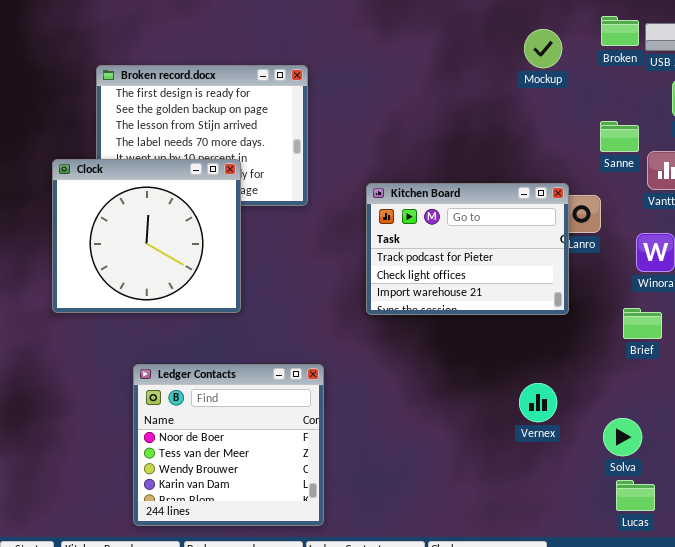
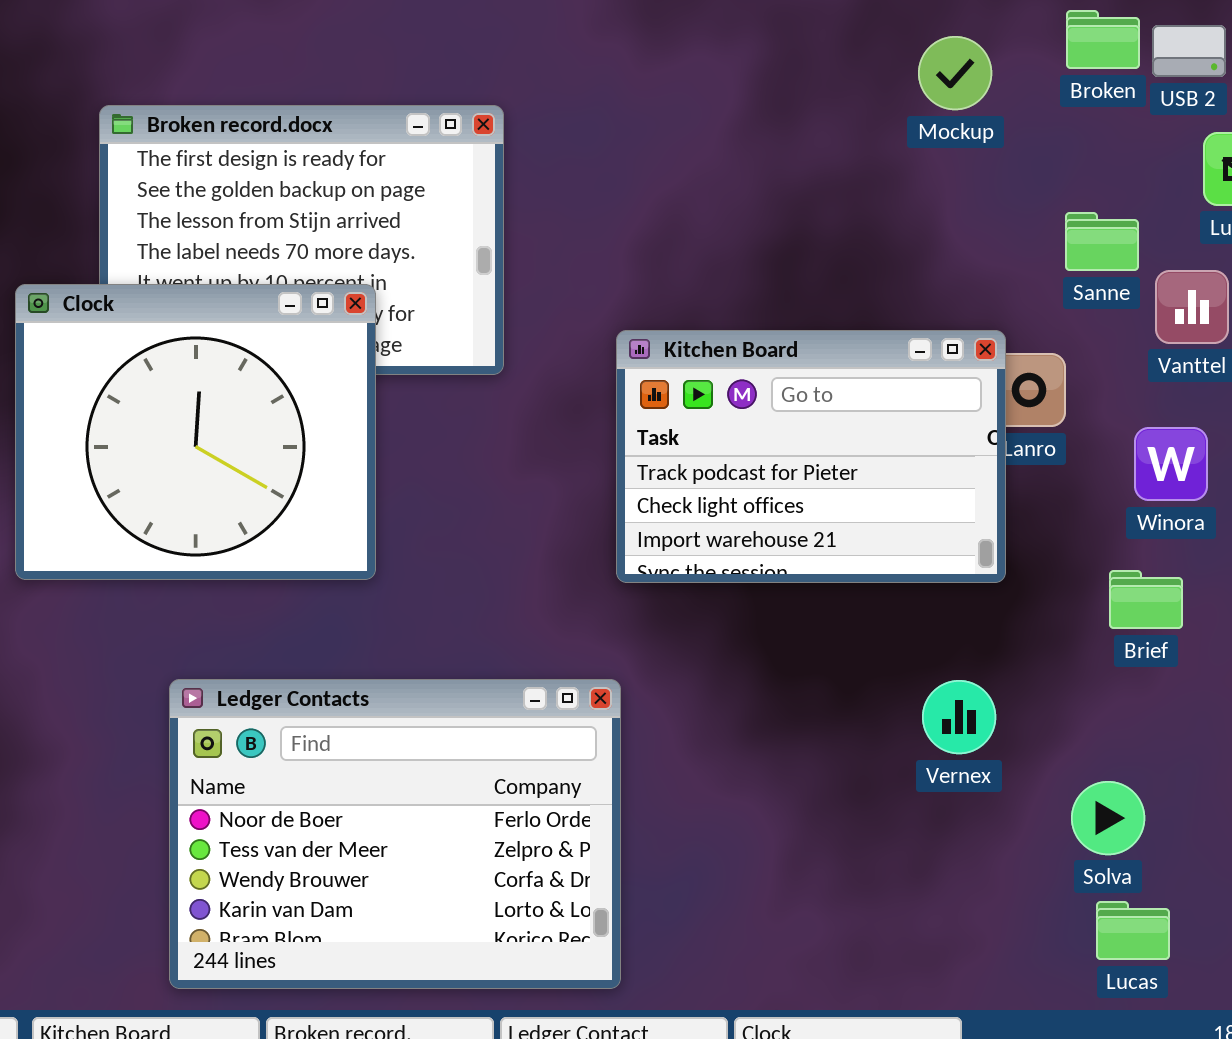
Ledger Contacts: [133,364,324,526] -> [169,679,621,989], resized
Vernex: [519,383,557,422] -> [922,680,996,754], moved

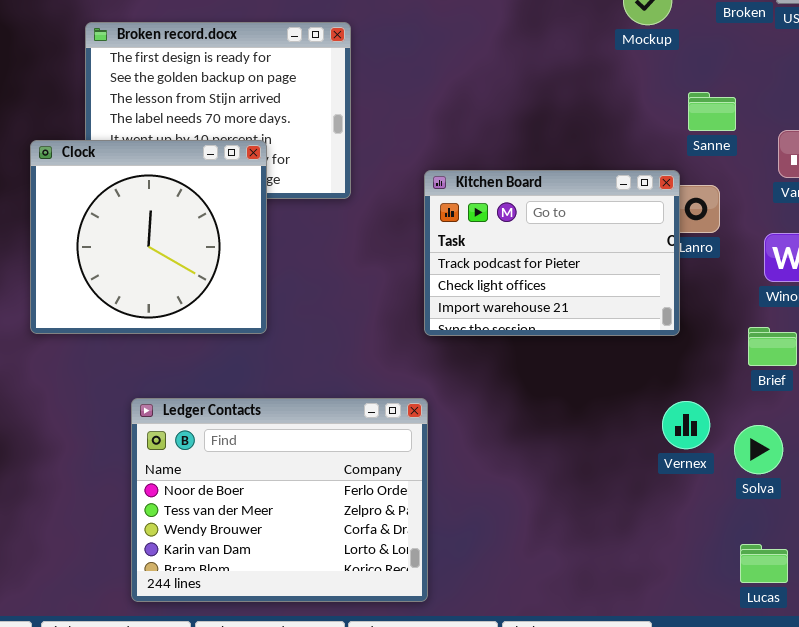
Sanne: [1065,212,1139,271] -> [688,92,736,131], moved
Vernex: [922,680,996,754] -> [662,401,710,449], moved
Solva: [1071,781,1145,855] -> [734,425,783,474], moved

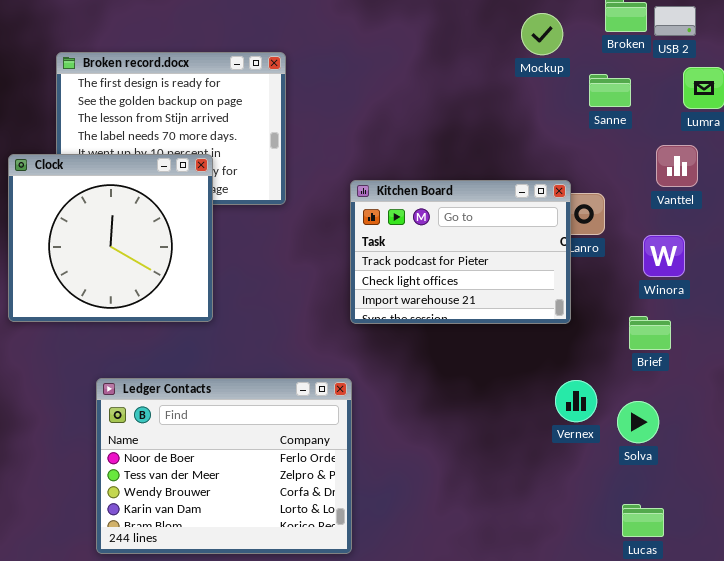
Sanne: [688,92,736,131] -> [589,74,631,107], moved

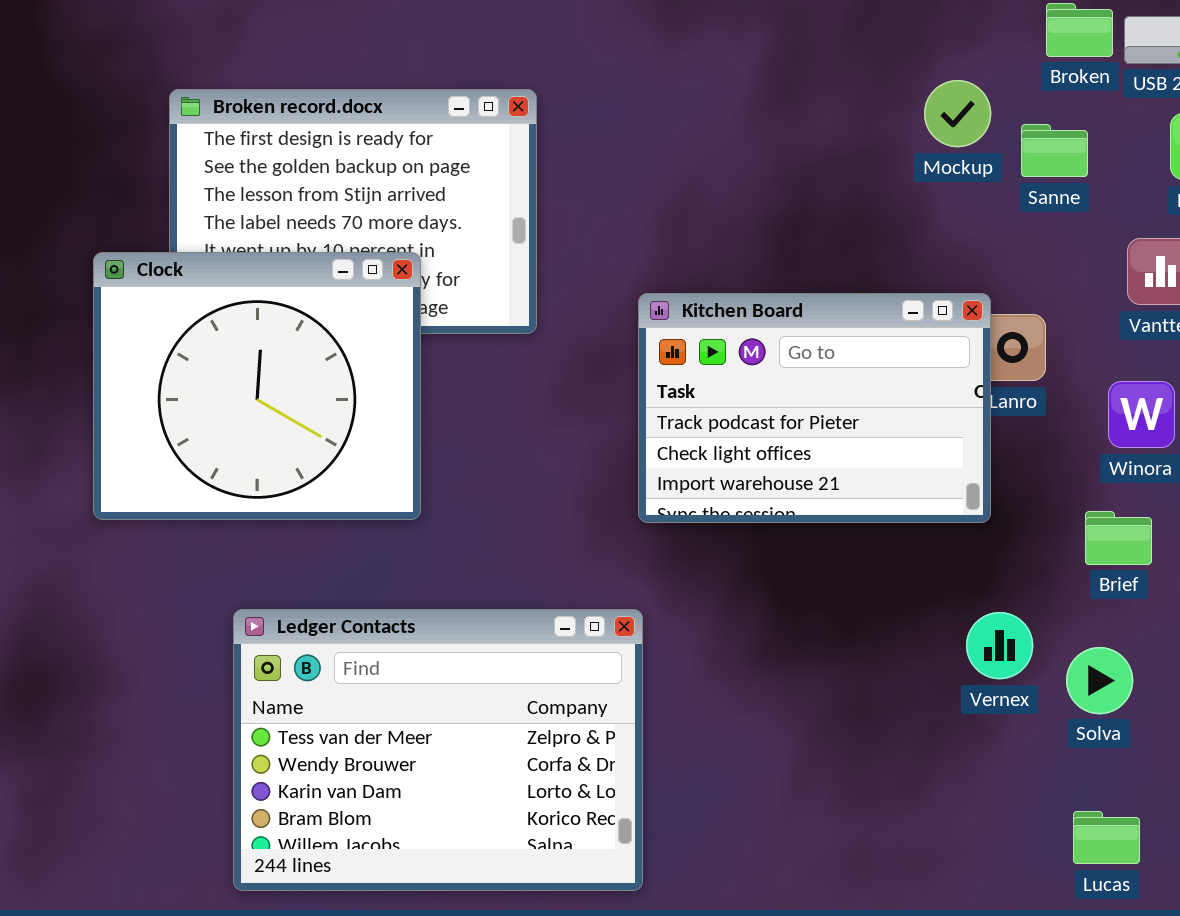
Mockup: [521,13,563,55] -> [924,80,991,147], moved
Ledger Contacts: [96,378,352,554] -> [233,609,643,891], scrolled down 1 row

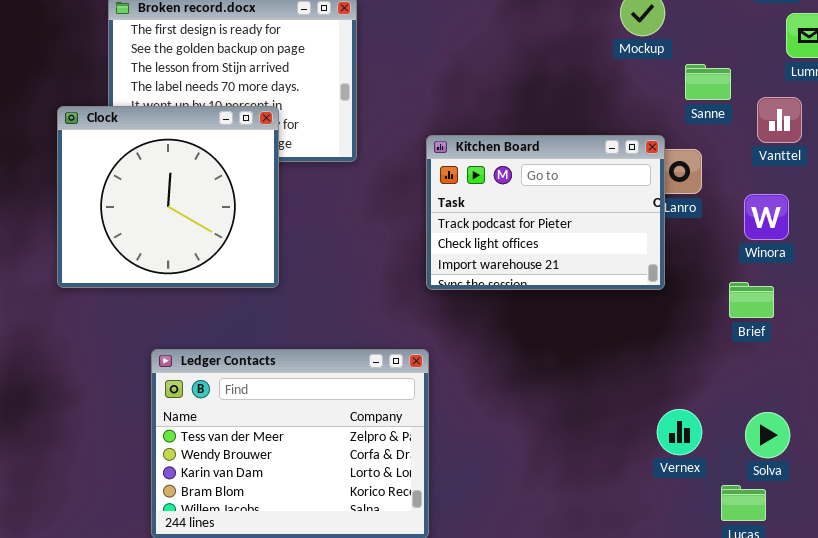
Sanne: [1021,124,1088,177] -> [685,64,731,100], moved
Vernex: [966,612,1033,679] -> [657,409,702,455], moved
Solva: [1066,647,1133,714] -> [745,412,790,458], moved

